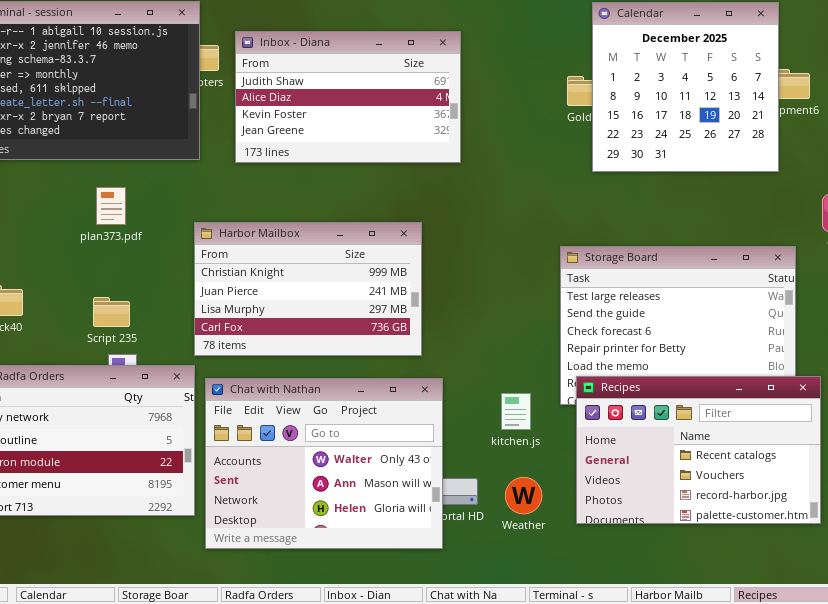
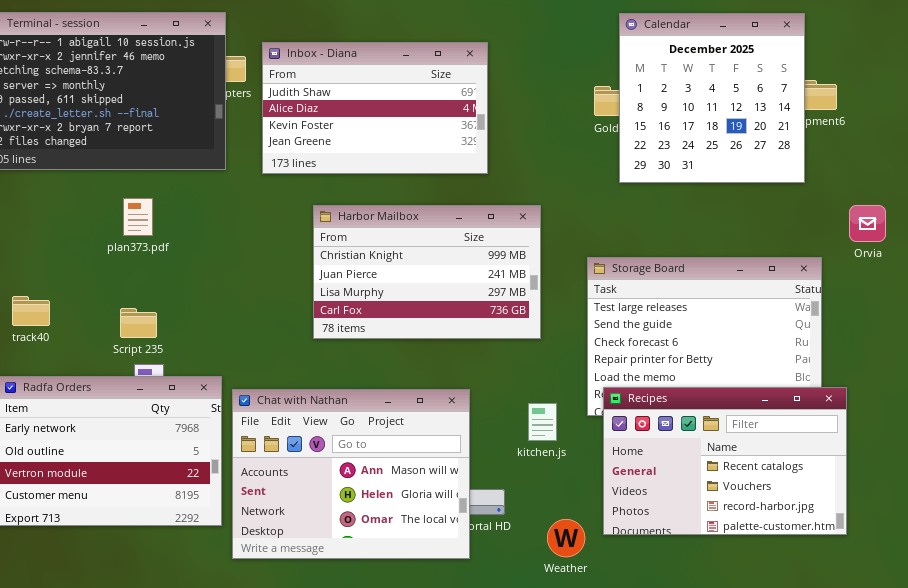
Harbor Mailbox: [194,222,422,356] -> [313,205,541,339], moved
Chat with Nathan: [205,378,443,549] -> [232,389,470,559], scrolled down 1 row
Weather: [505,477,542,514] -> [547,519,585,557], moved

